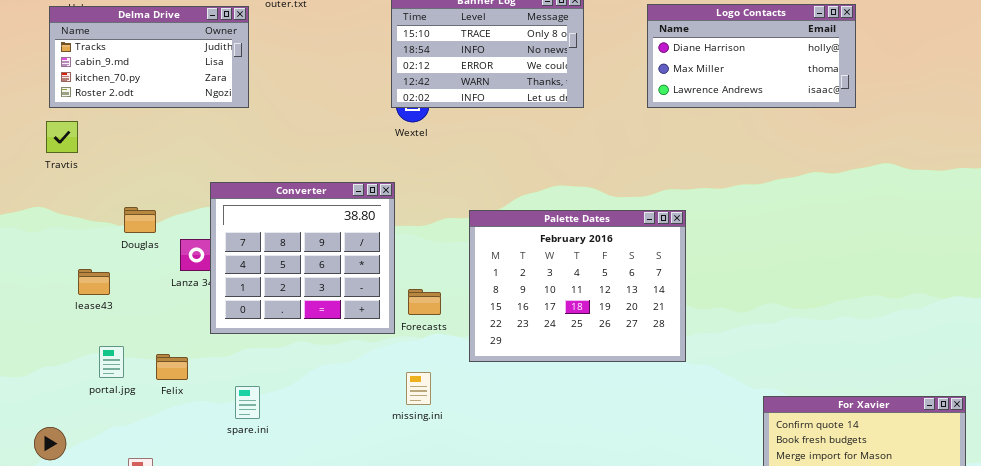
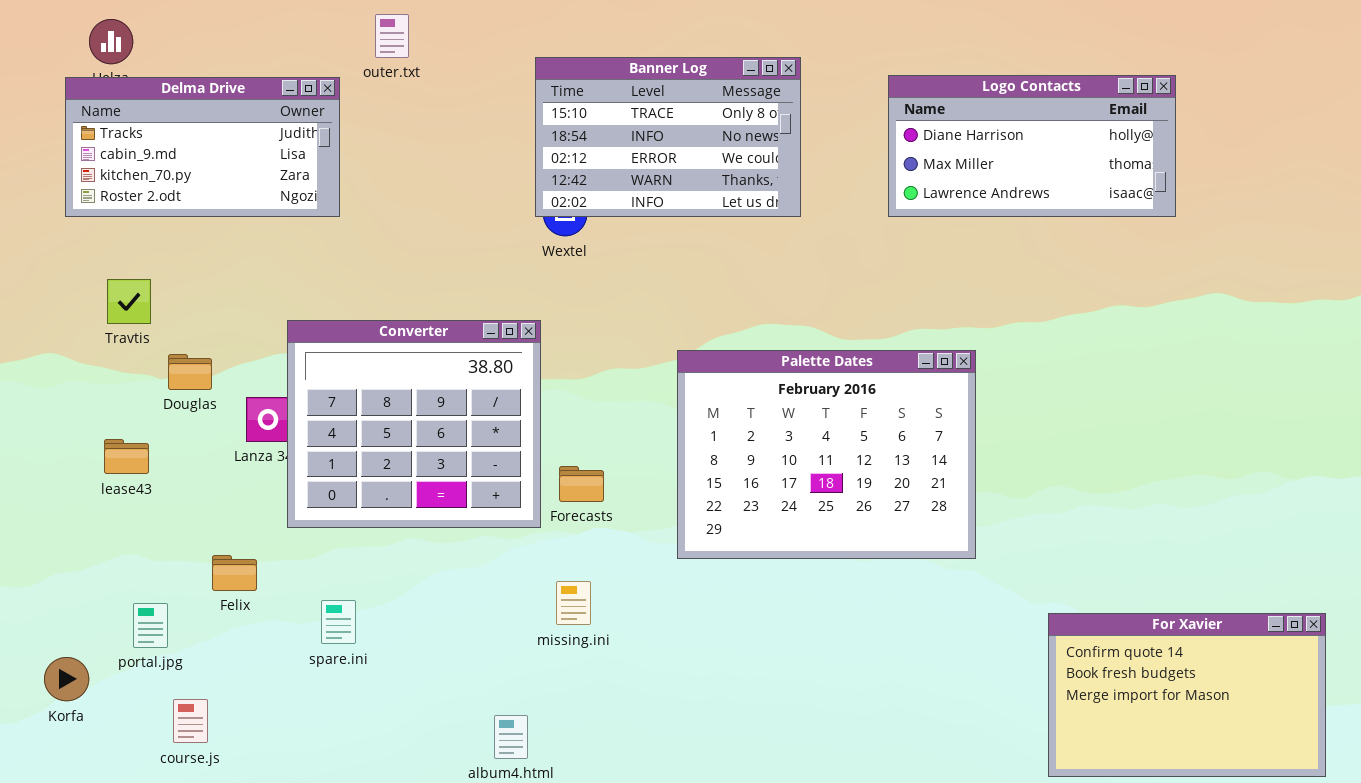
Travtis: [46,121,78,153] -> [107,279,151,324], moved
Palette Dates: [469,210,686,362] -> [677,350,976,559], moved
portal.jpg: [99,346,124,378] -> [133,603,168,648], moved

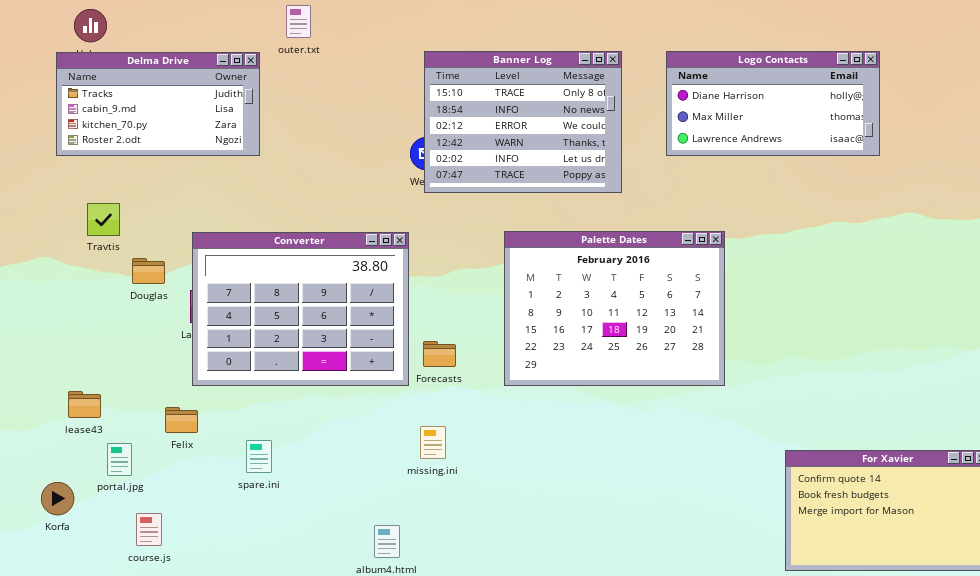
Banner Log: [535,57,801,217] -> [424,51,622,193], moved, resized
Converter: [287,320,541,528] -> [192,232,409,386], resized
Palette Dates: [677,350,976,559] -> [504,231,725,386], moved
lease43: [104,439,149,474] -> [68,391,101,418], moved

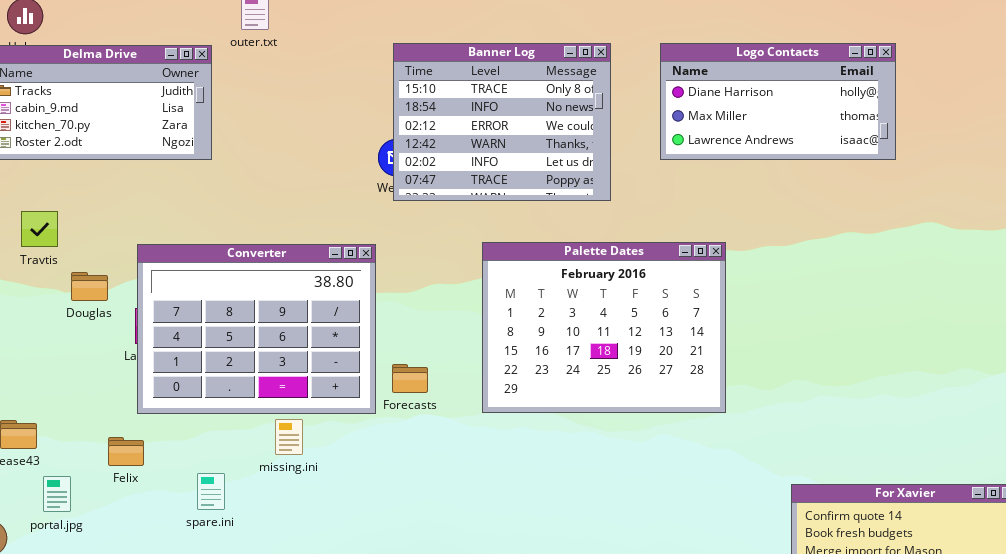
missing.ini: [420,426,446,459] -> [275,419,303,455], moved

